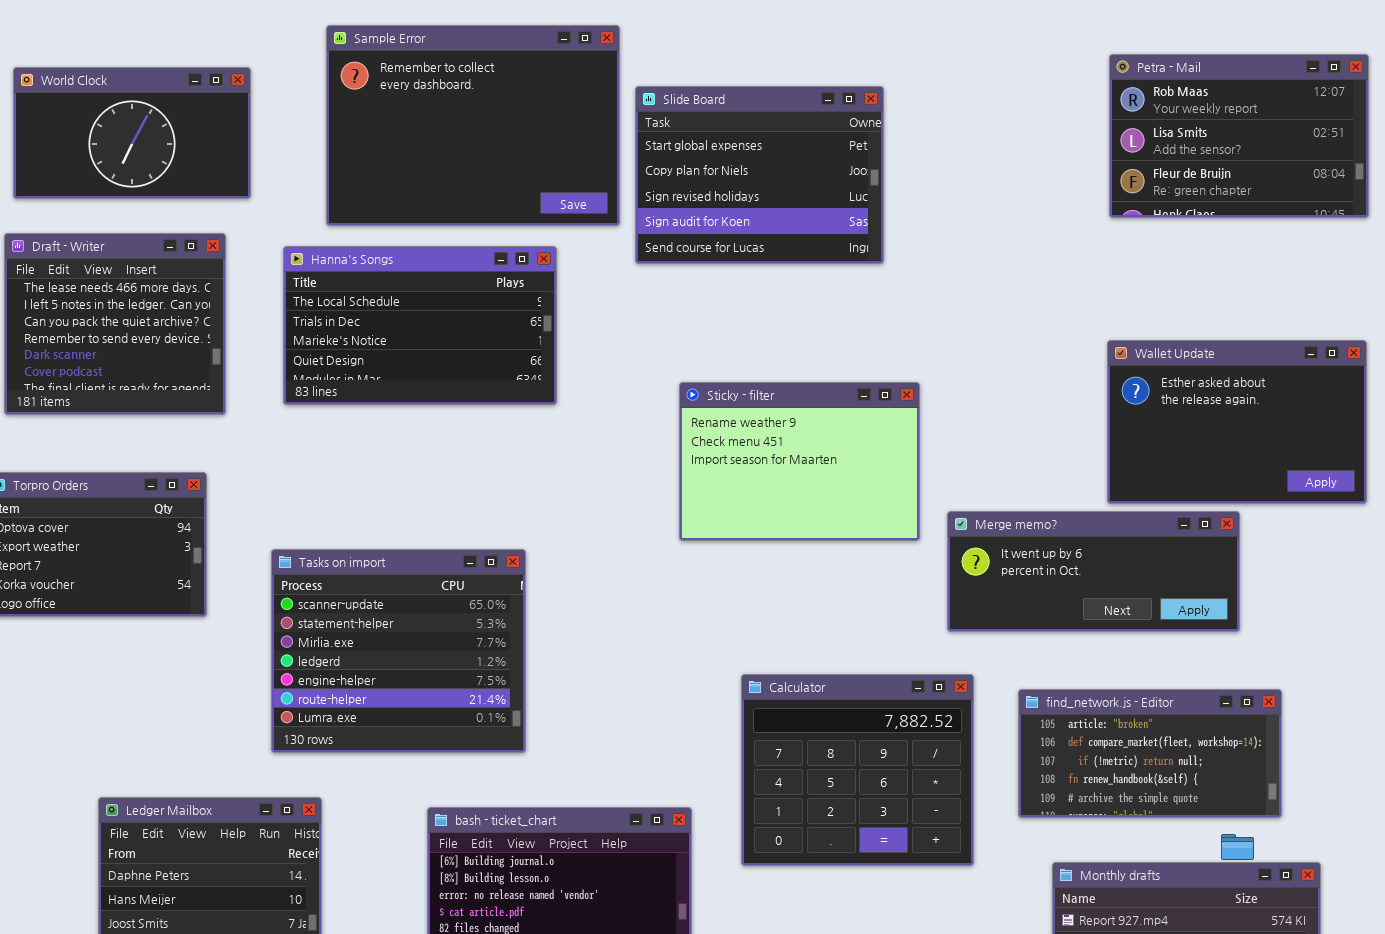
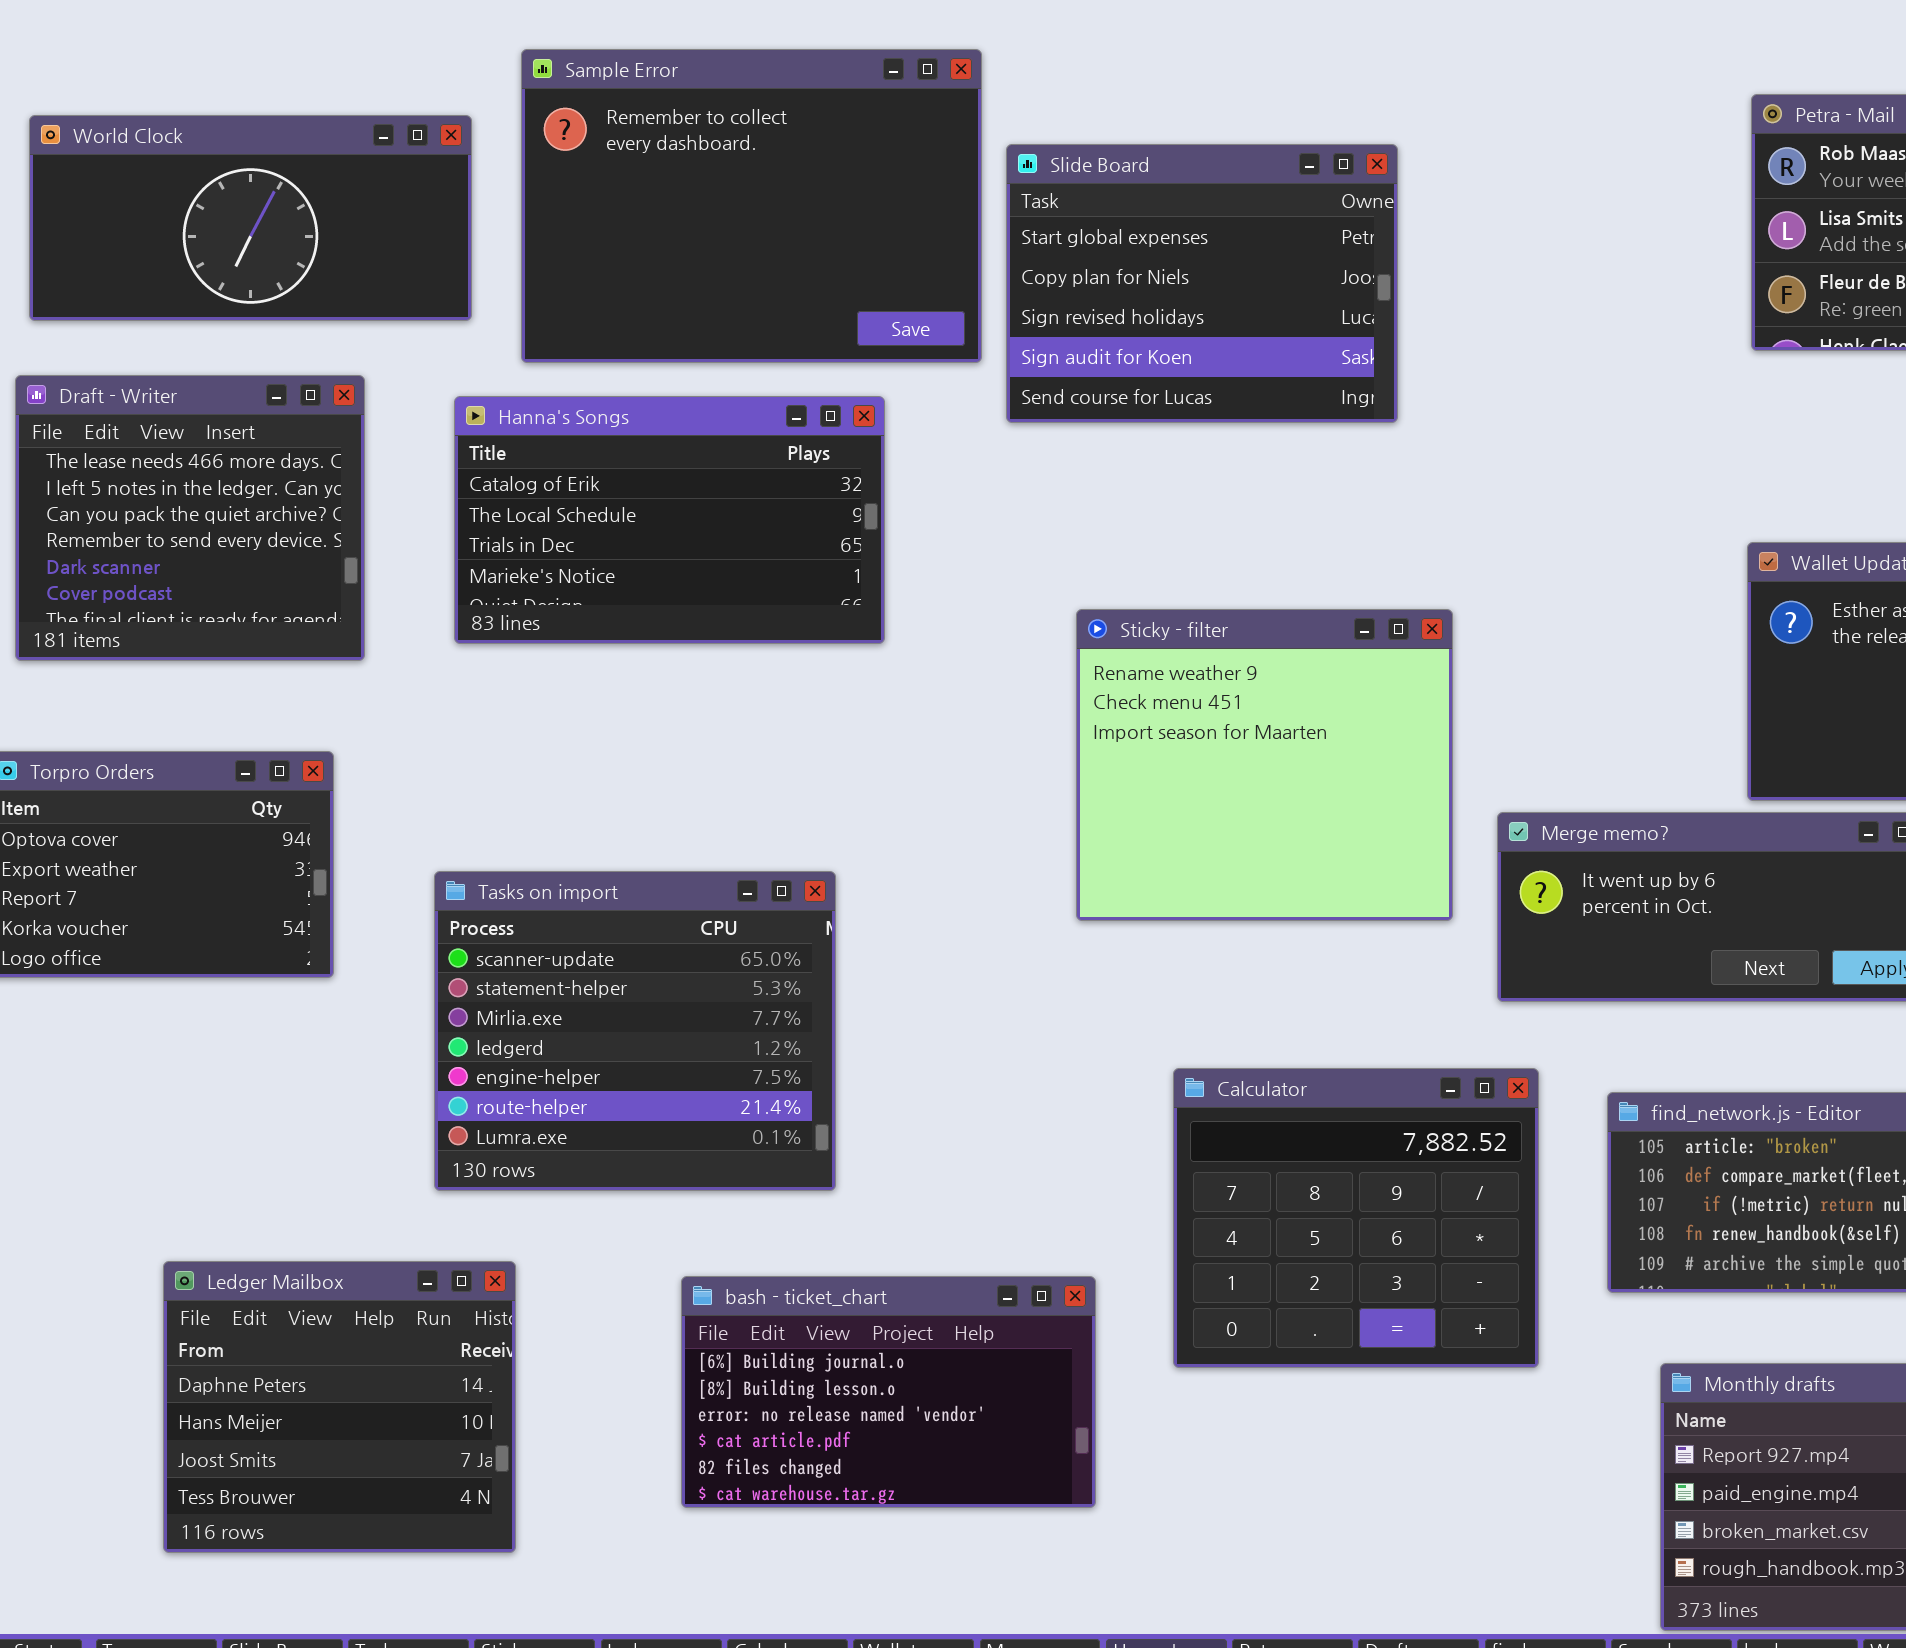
World Clock: [13,67,251,199] -> [29,115,472,321], resized
Hanna's Songs: [283,246,557,405] -> [454,396,885,644], scrolled up 1 row
Sticky - filter: [679,382,920,541] -> [1076,609,1453,921], resized

